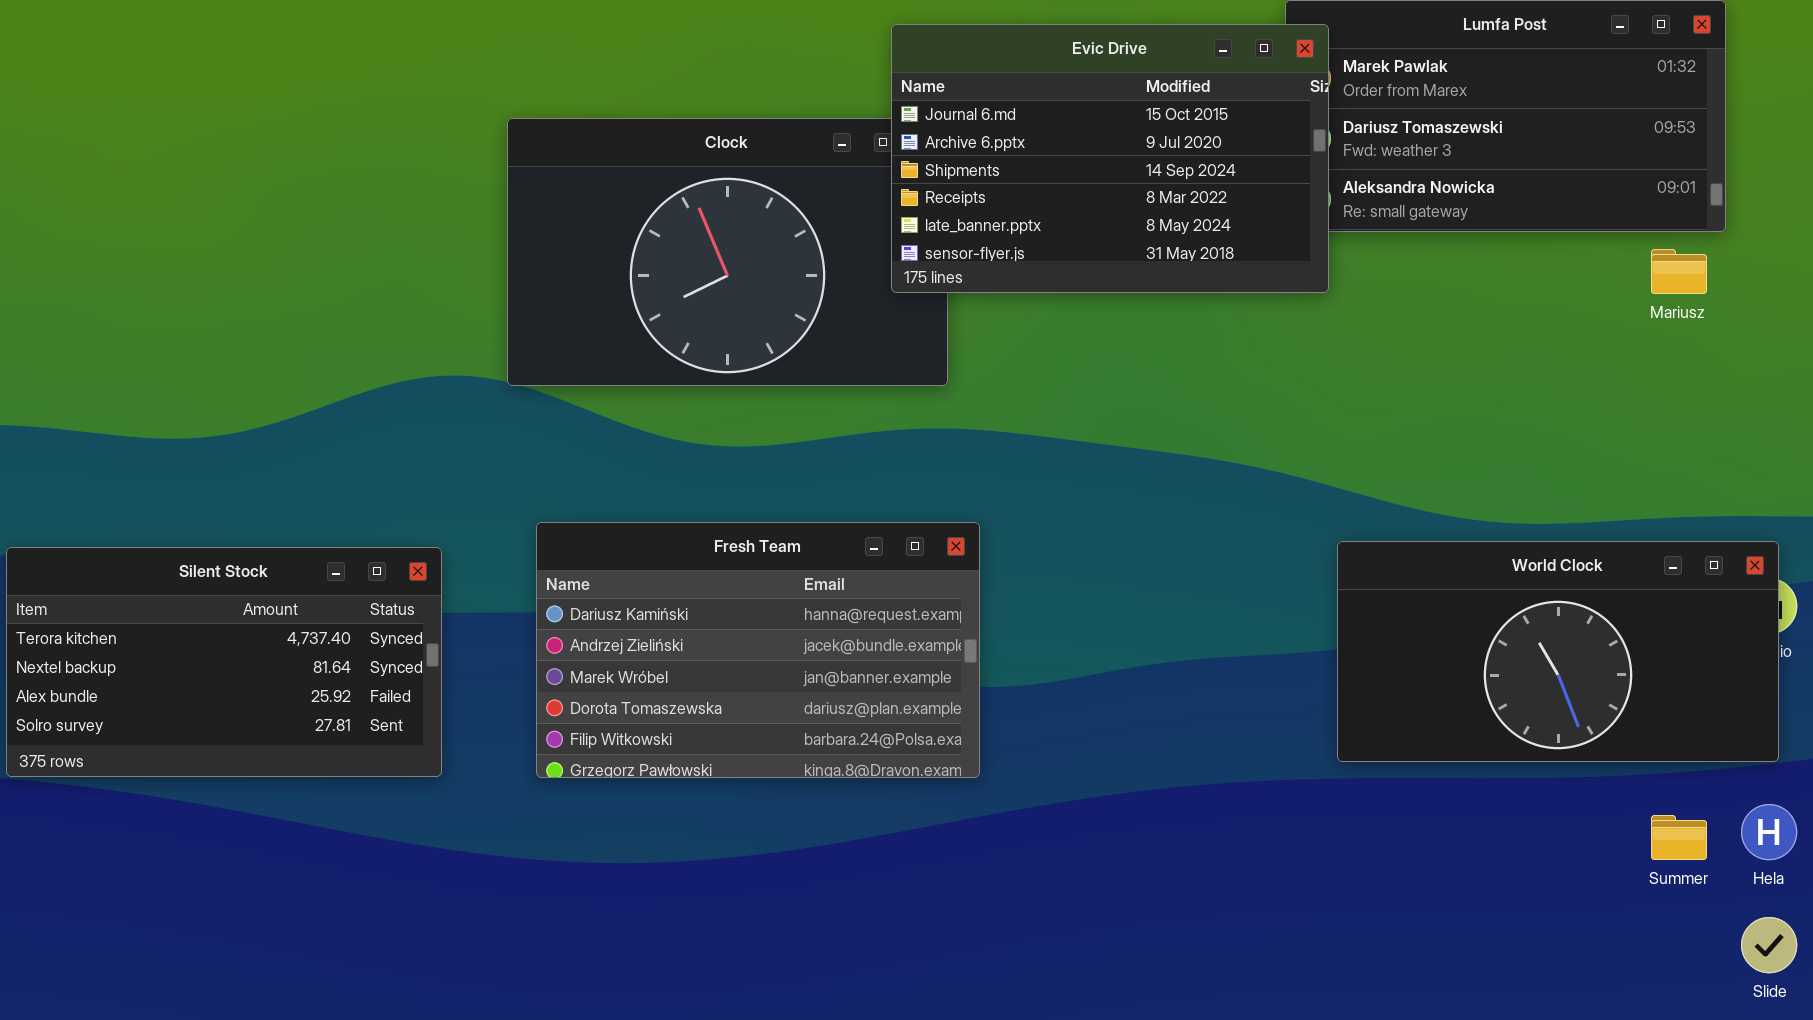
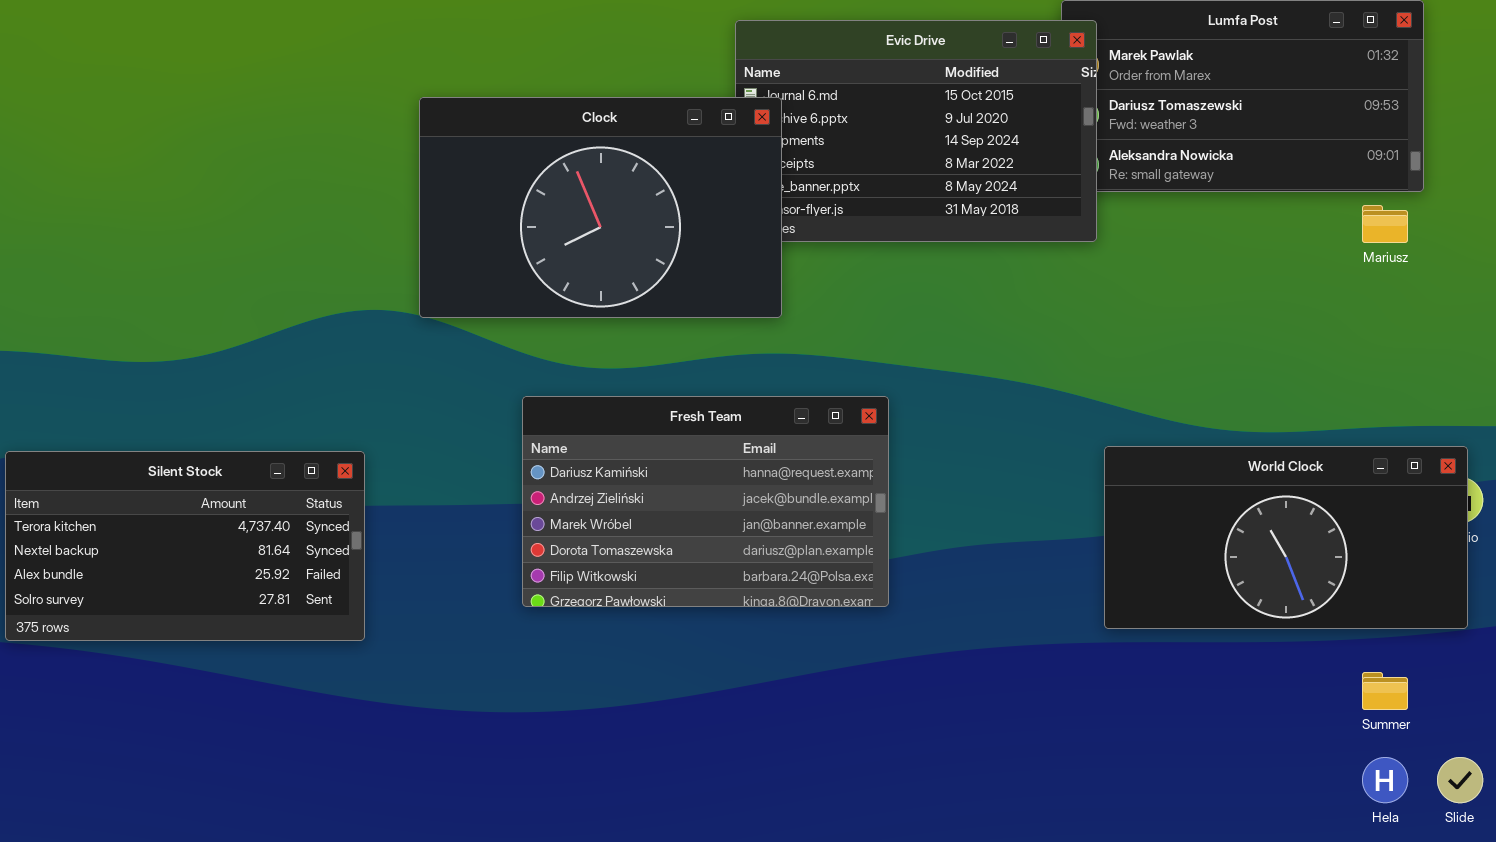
Clock: [507,118,948,386] -> [419,97,782,318], raised
Fresh Team: [536,522,980,778] -> [522,396,889,607], moved
Hela: [1741,804,1797,860] -> [1362,757,1408,803], moved

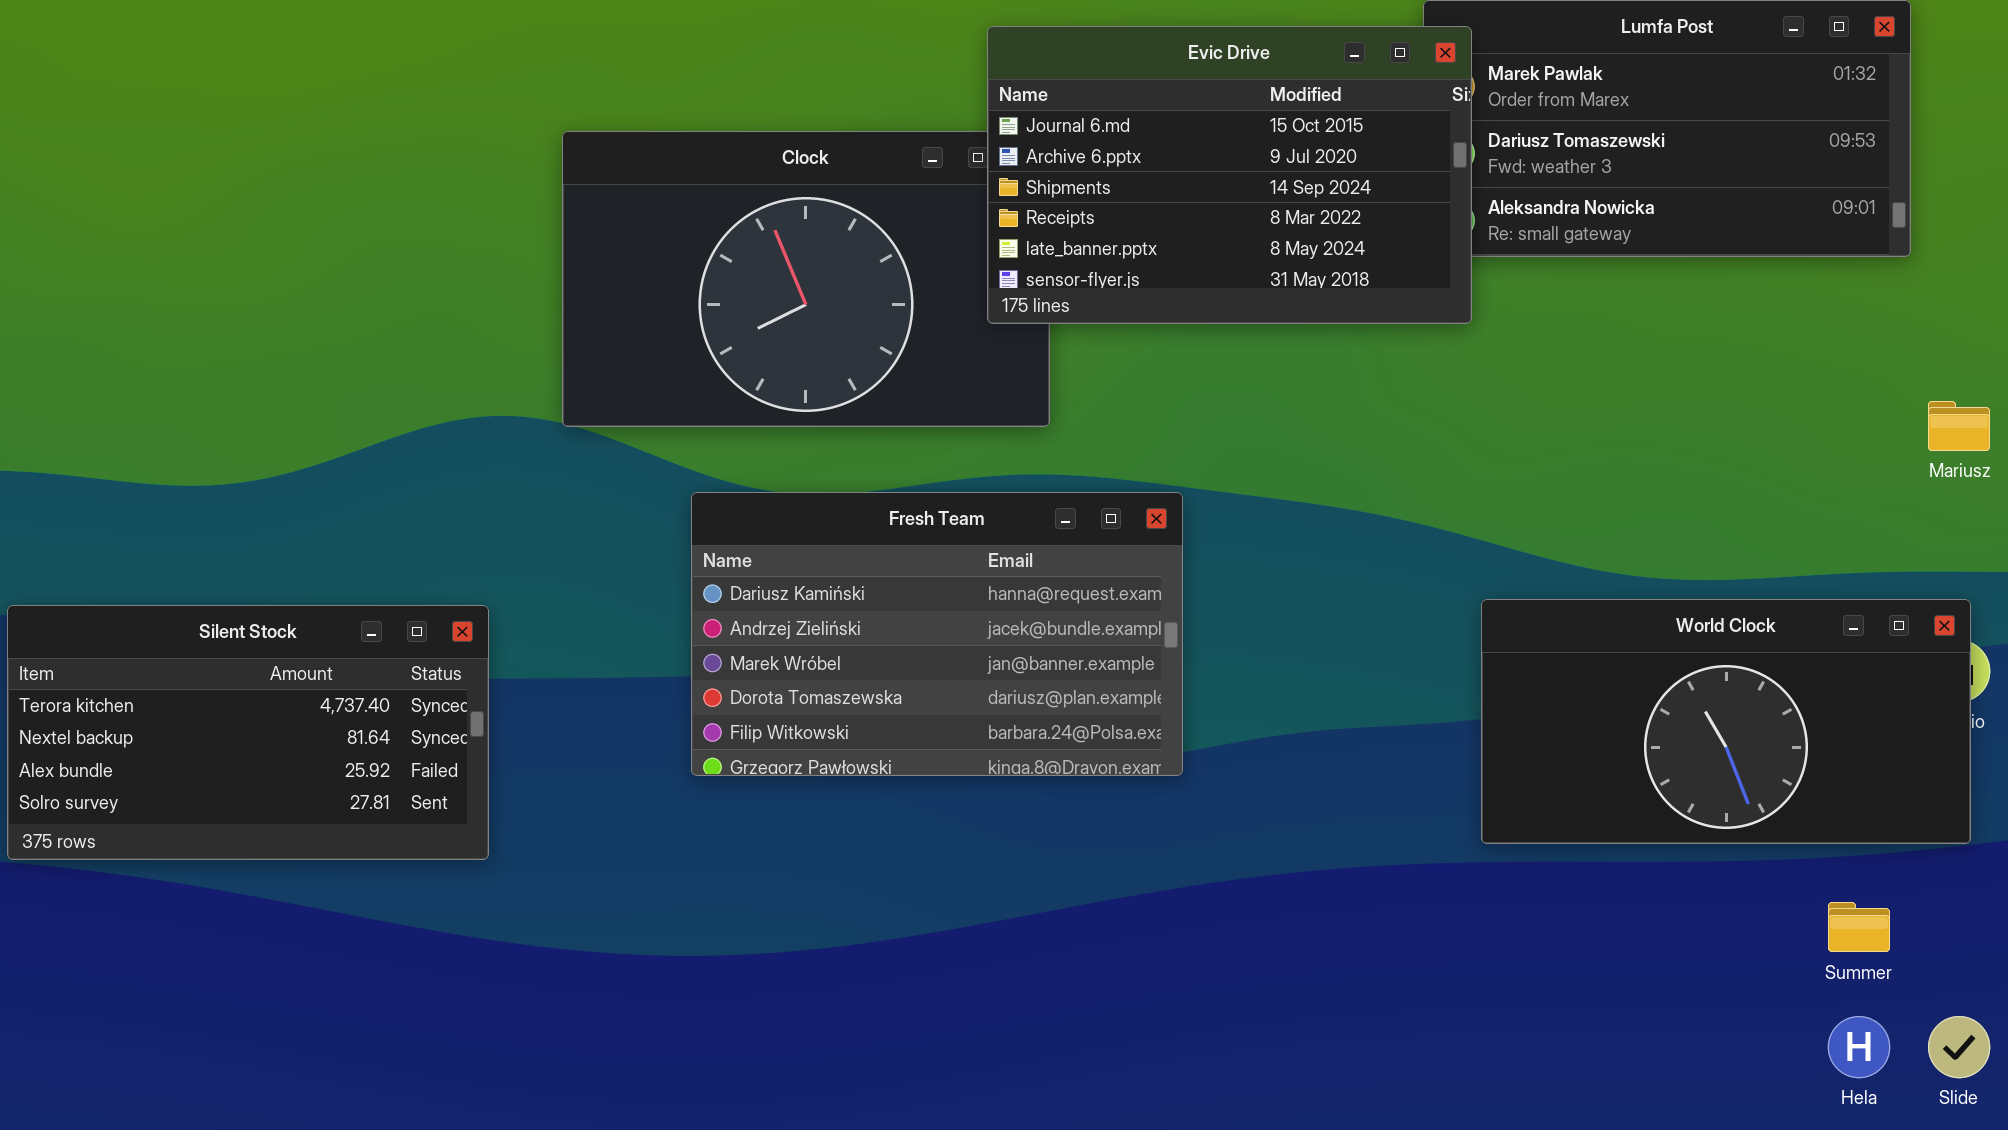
Evic Drive: [735,20,1097,242] -> [987,26,1472,324], raised
Mariusz: [1362,205,1408,243] -> [1928,401,1990,451], moved
Fresh Team: [522,396,889,607] -> [691,492,1183,776], moved

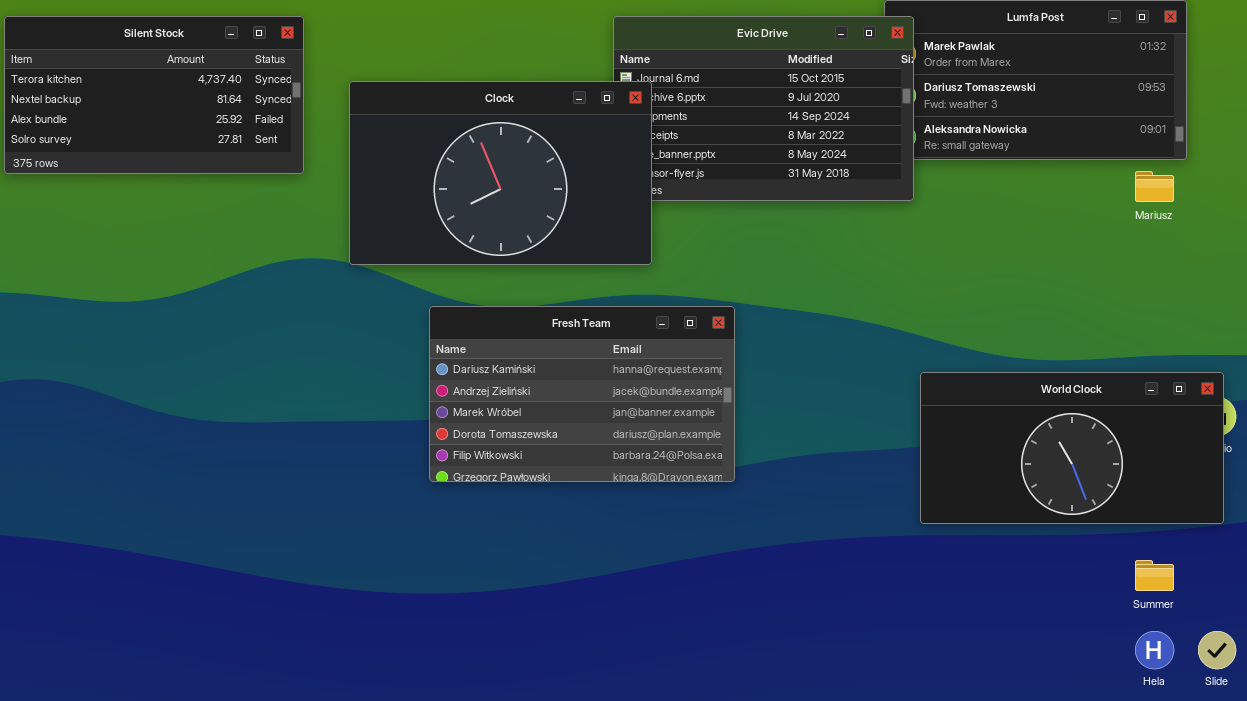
Clock: [562,131,1050,427] -> [349,81,652,265], raised
Mariusz: [1928,401,1990,451] -> [1135,171,1174,202], moved
Silent Stock: [7,605,489,860] -> [4,16,304,174], moved

